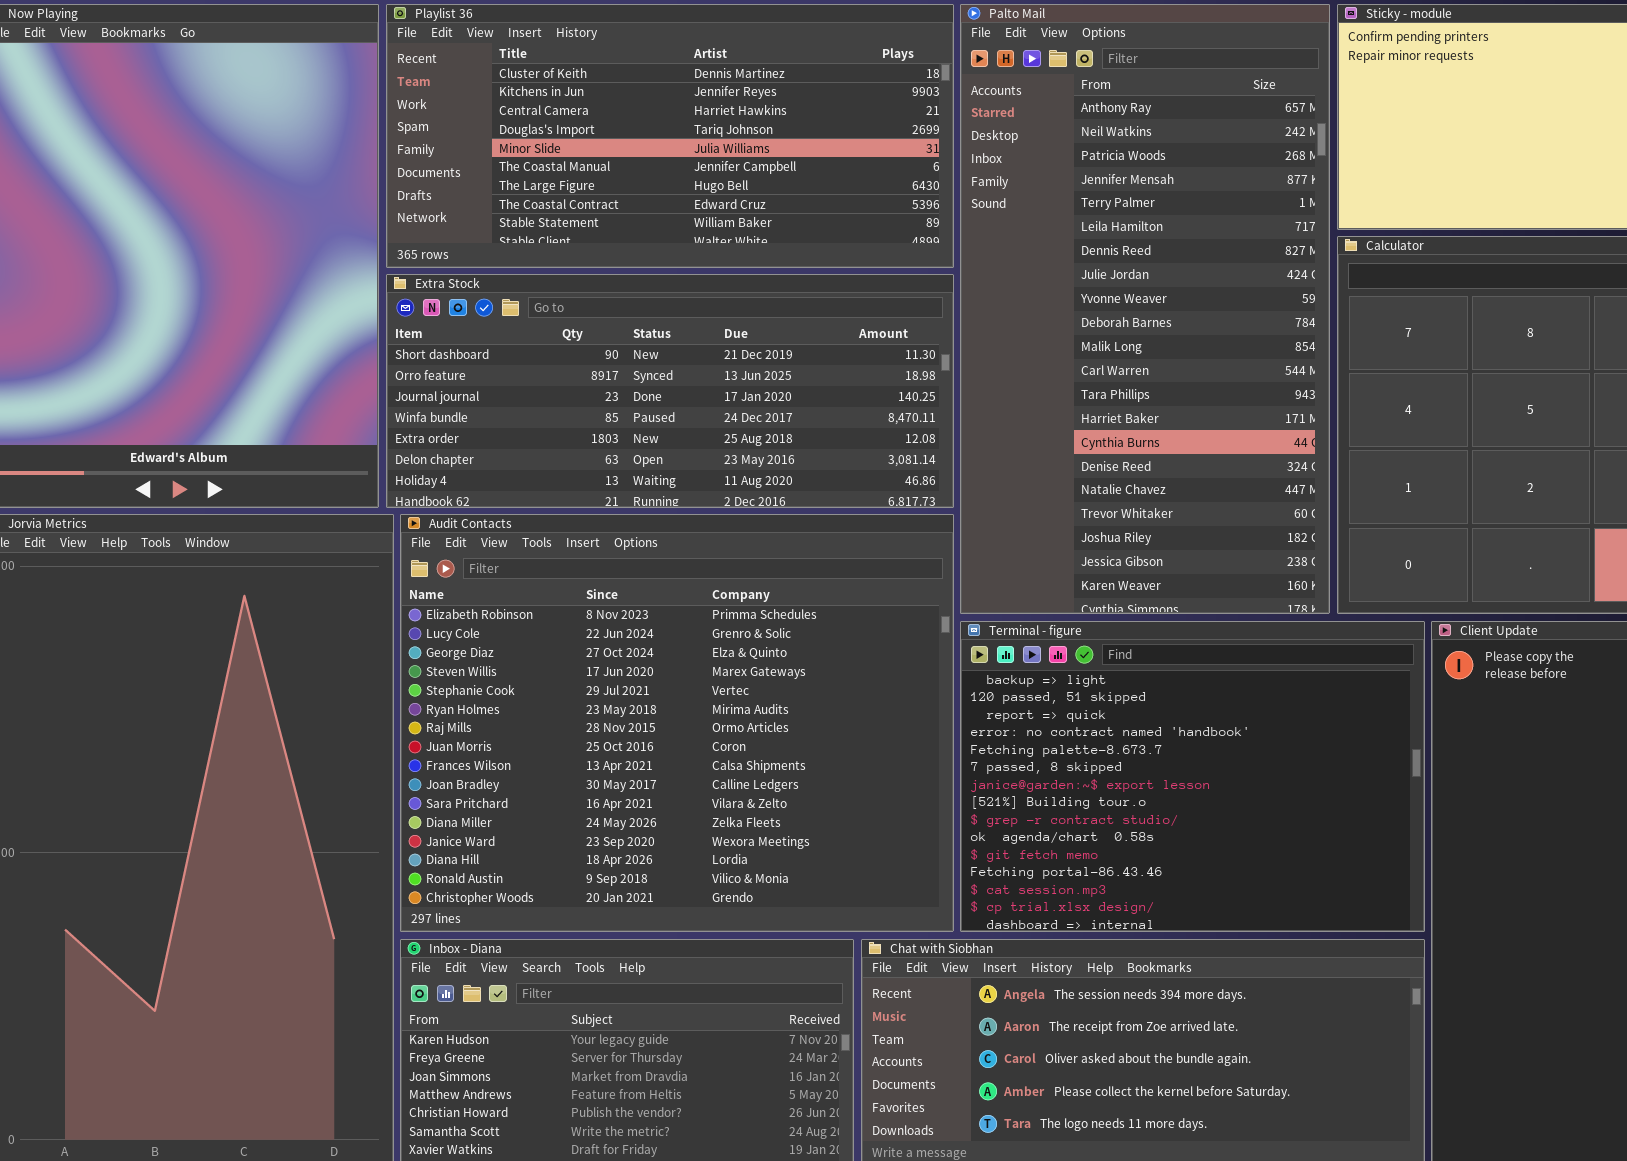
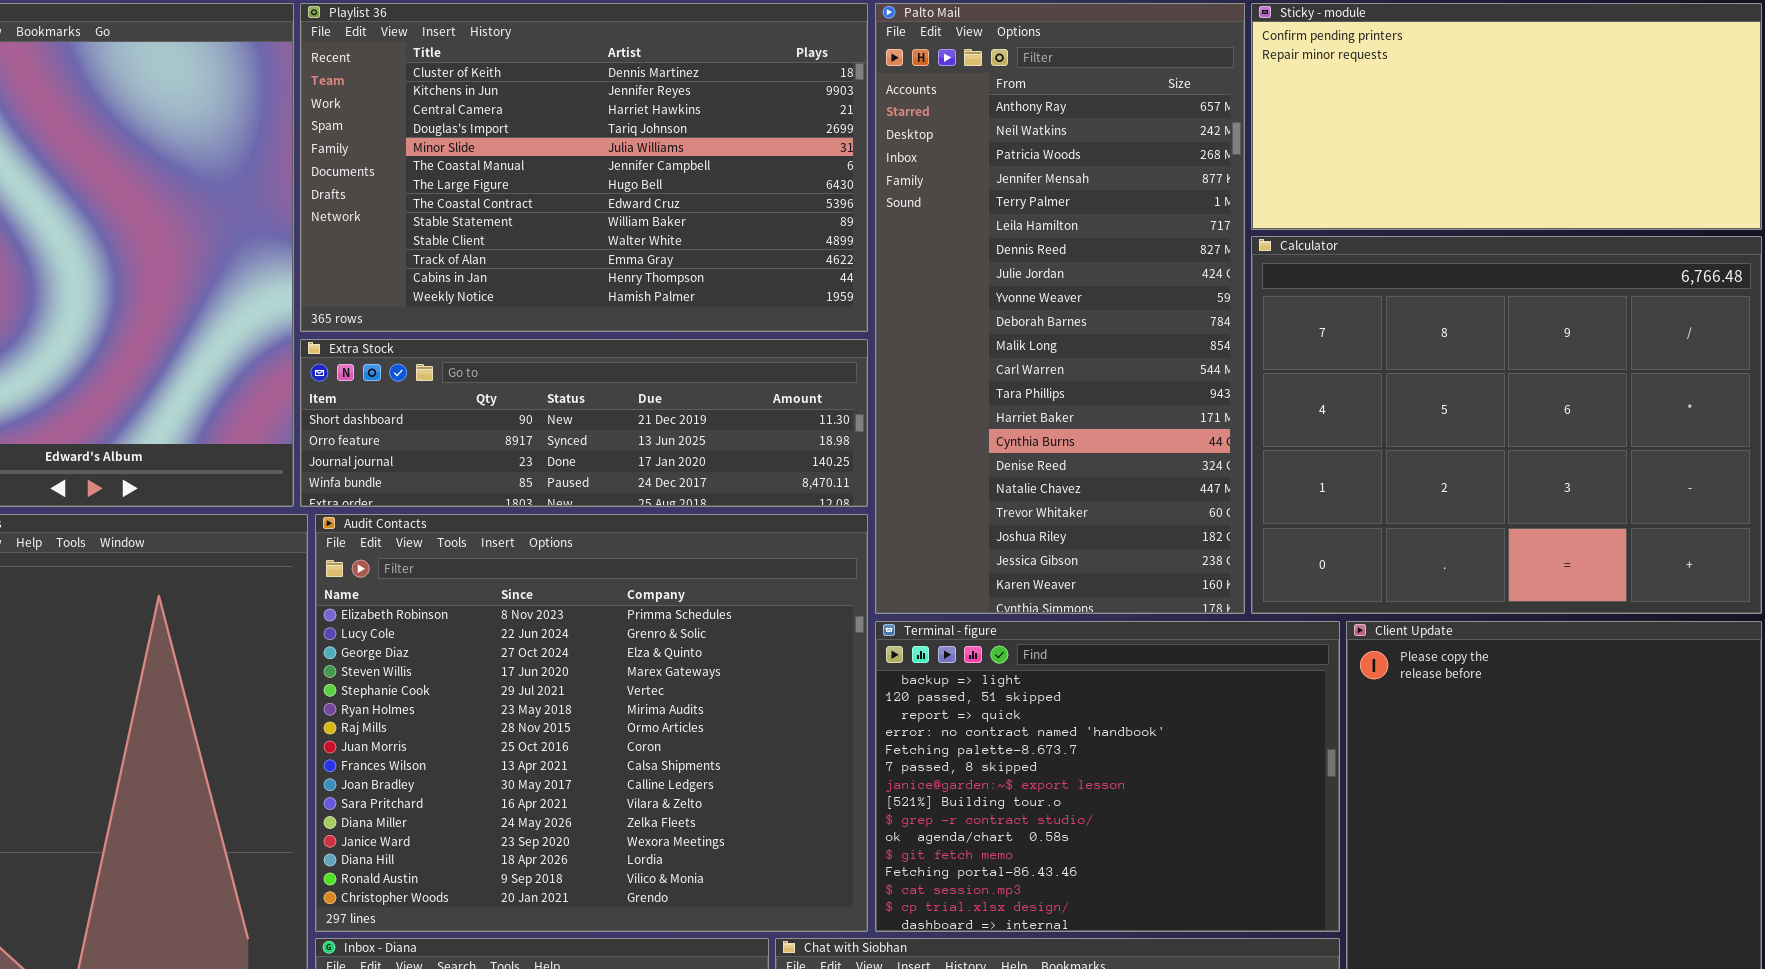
Playlist 36: [386,4,954,268] -> [300,3,868,332], resized
Extra Stock: [386,274,954,508] -> [300,339,868,507], resized

